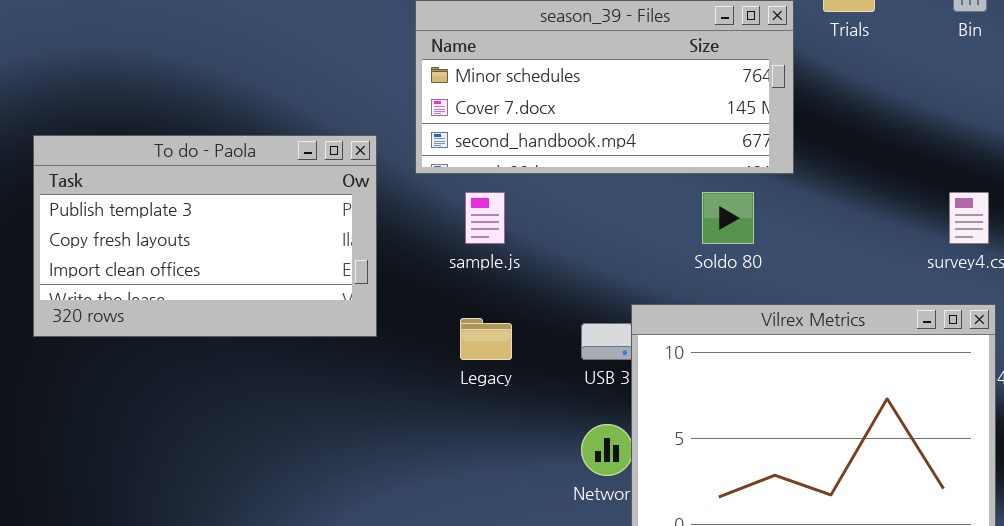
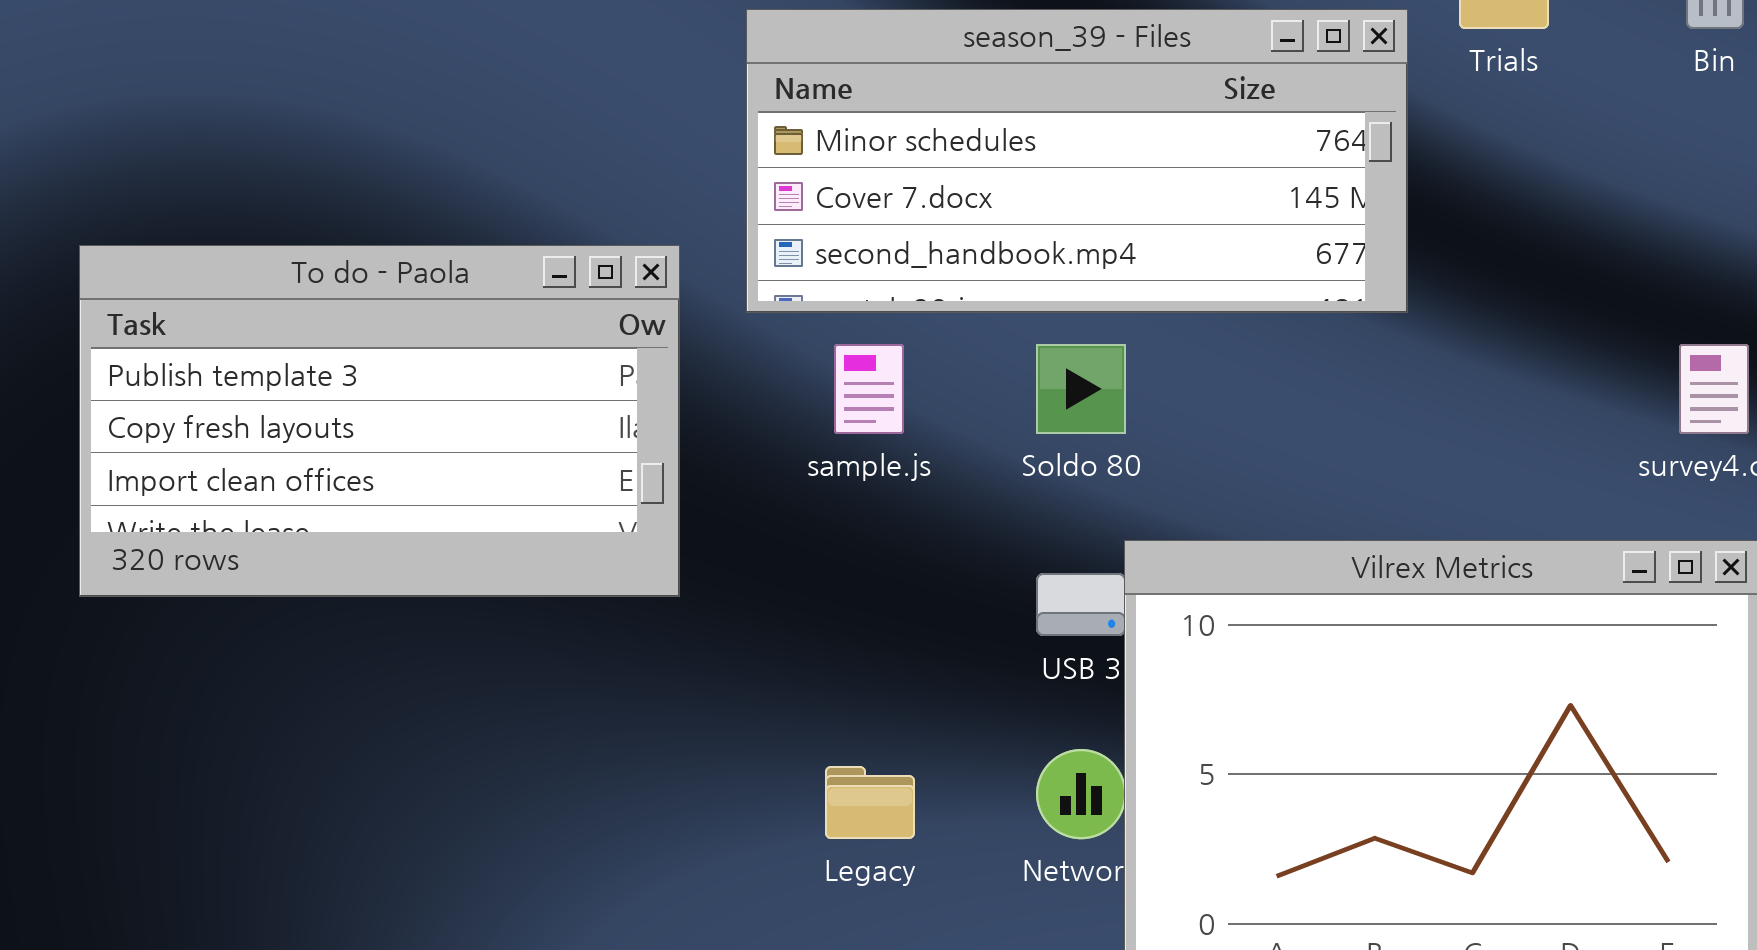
Soldo 80: [702,192,754,244] -> [1036,344,1126,434], moved
Legacy: [460,318,512,360] -> [825,766,915,839], moved

